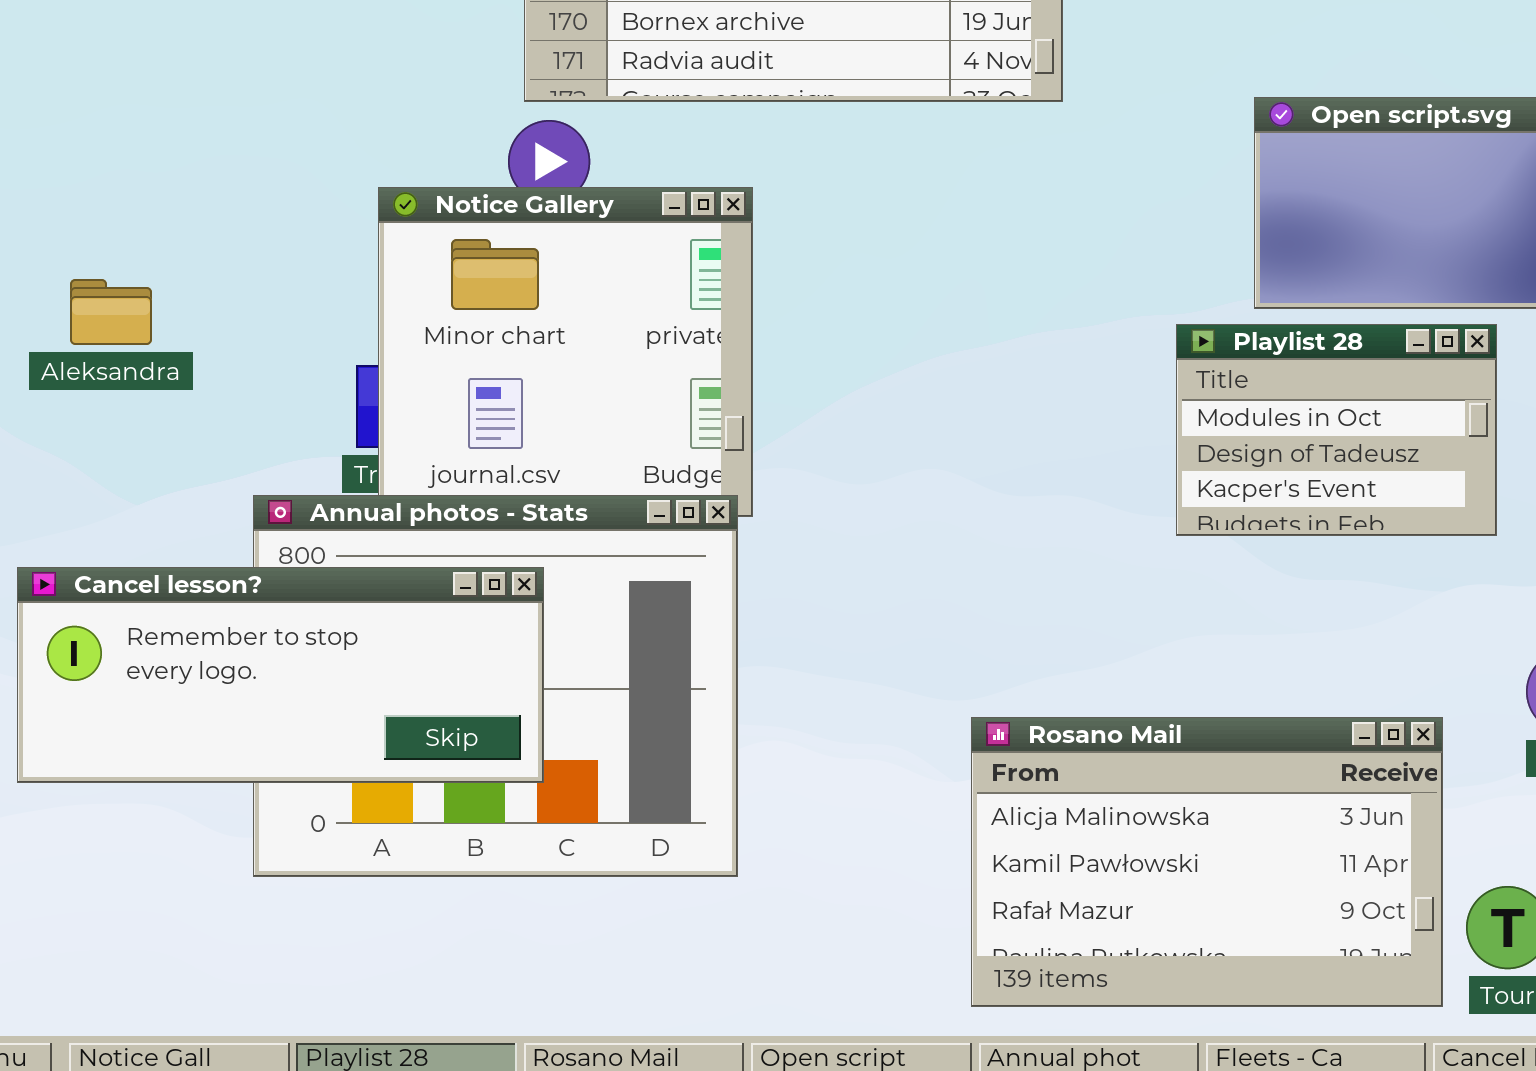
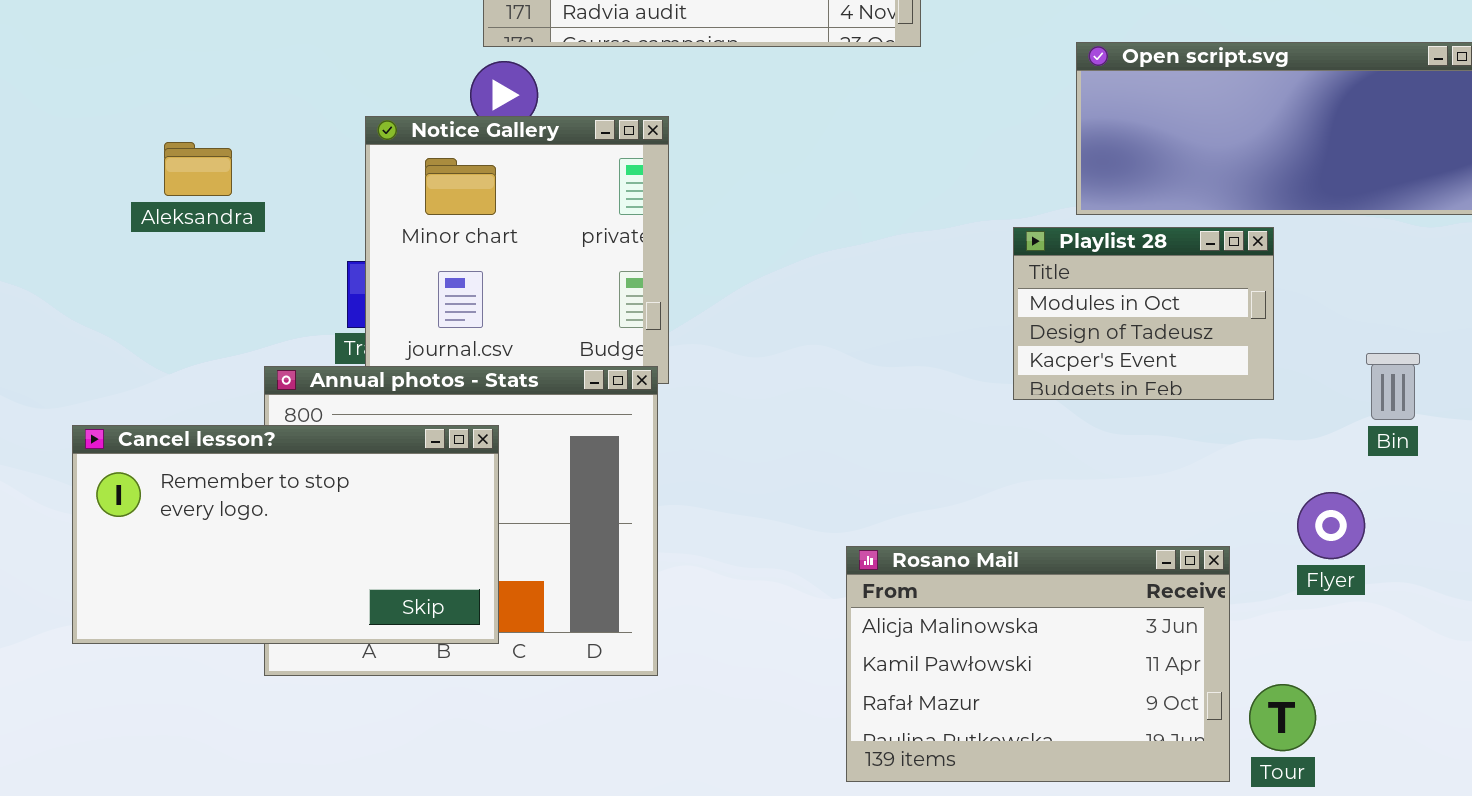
Aleksandra: [70,279,152,345] -> [164,142,232,196], moved
Cancel lesson?: [17,567,544,783] -> [72,425,499,644], resized

